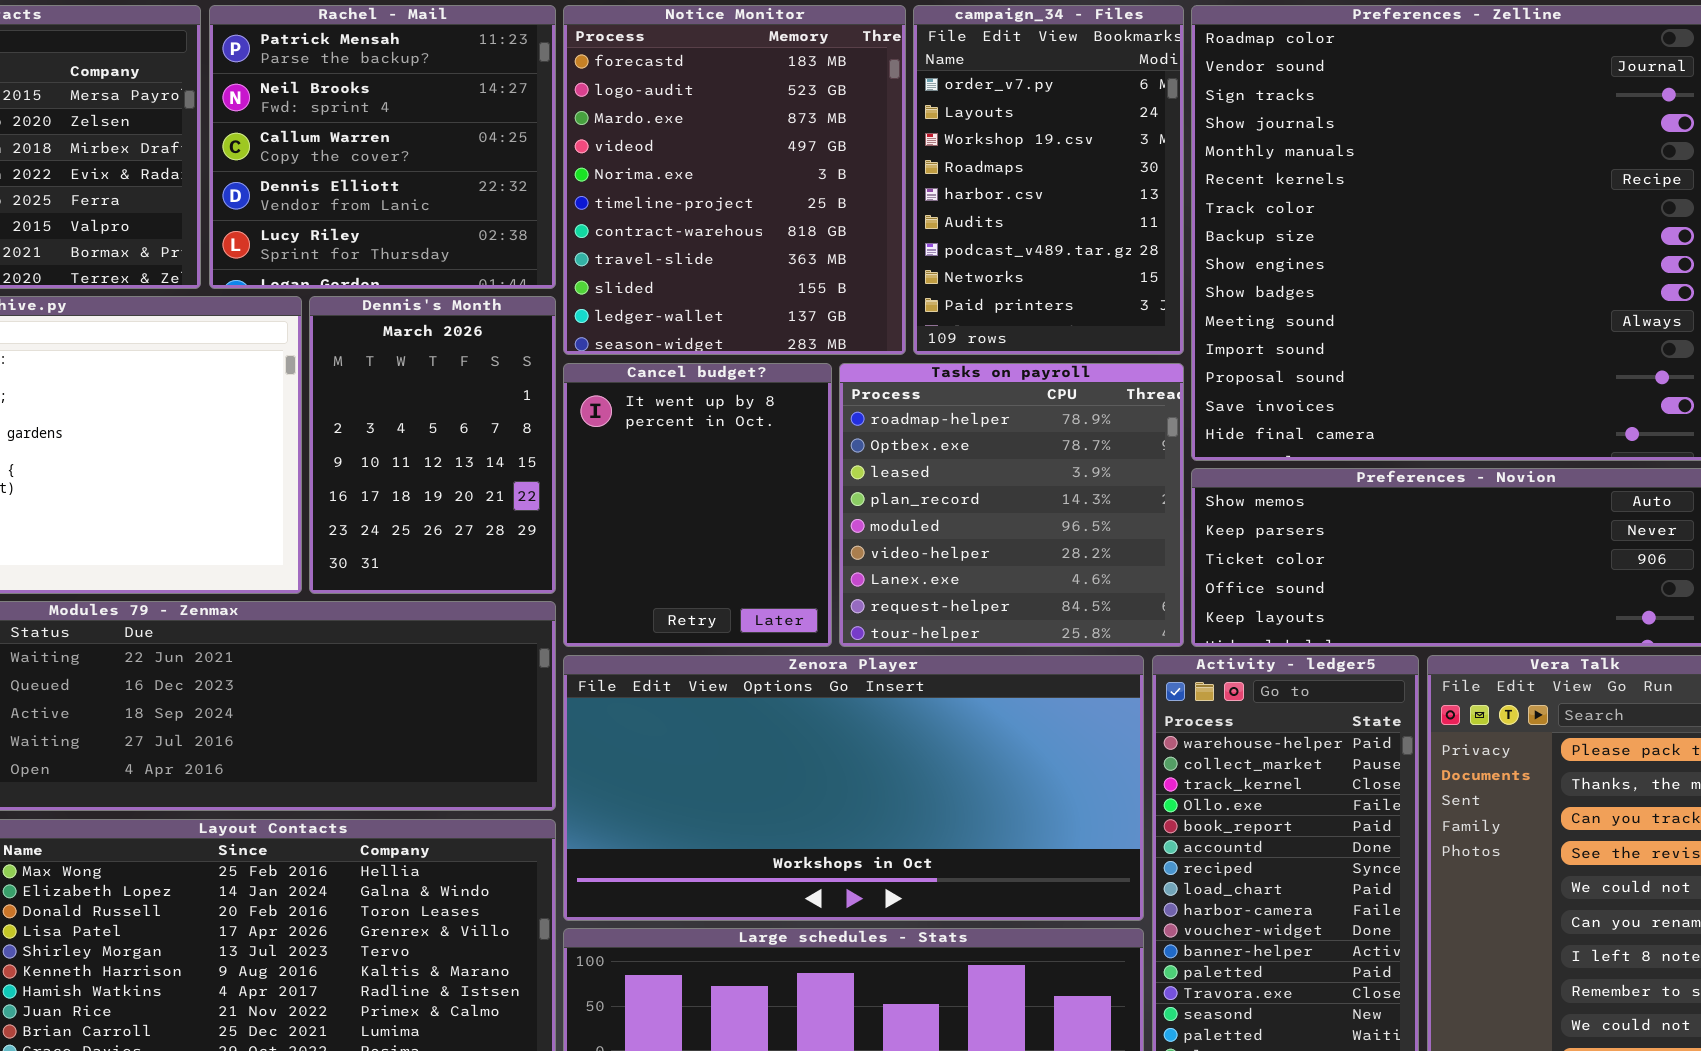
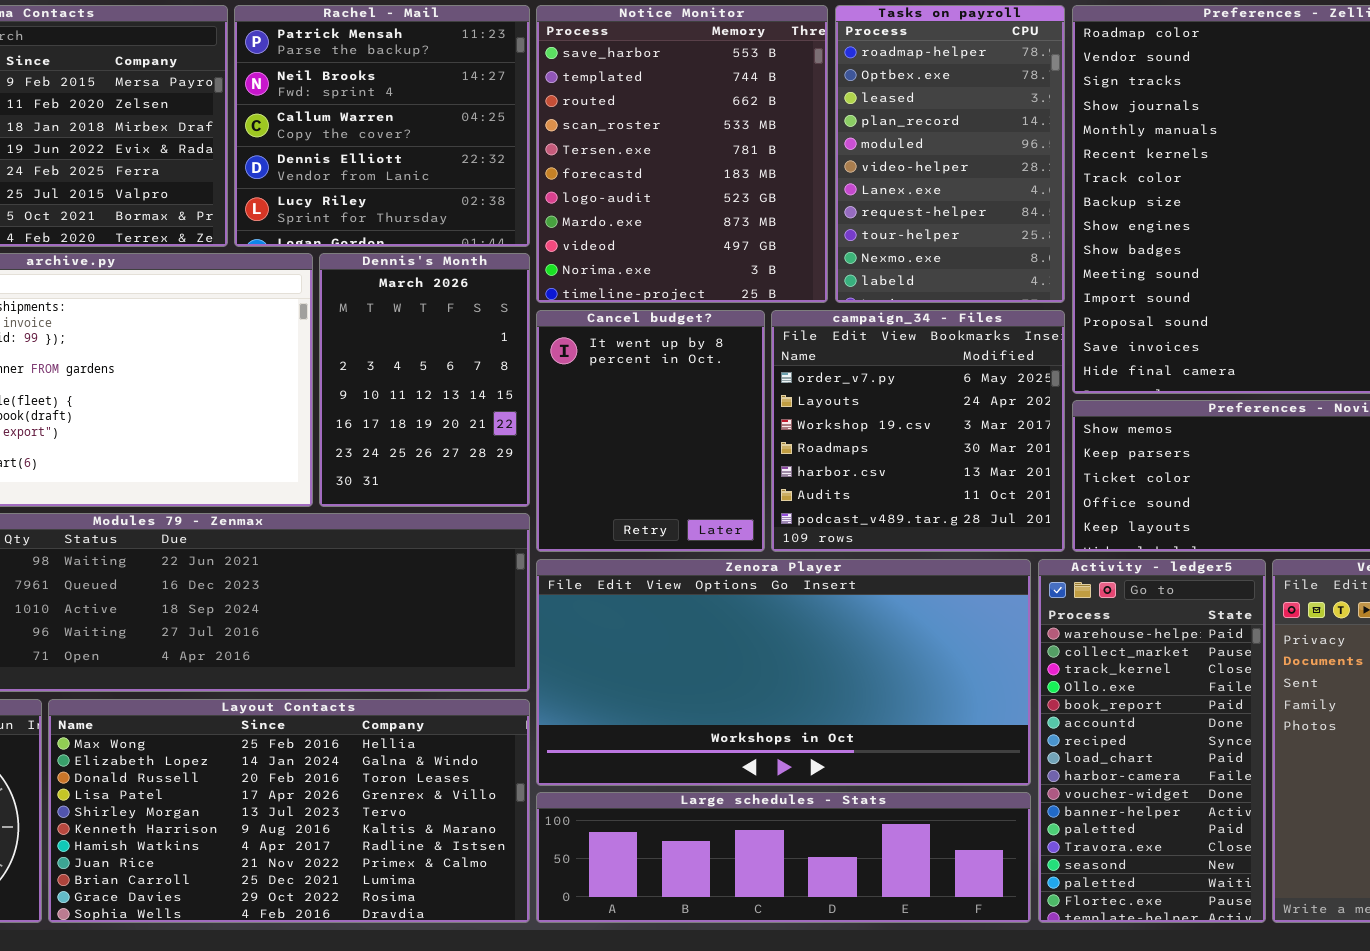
Notice Monitor: [563,5,906,355] -> [536,5,828,303], scrolled up 5 rows
campaign_34 - Files: [913,5,1184,355] -> [771,310,1065,552], moved, resized
Tasks on payroll: [839,363,1184,647] -> [835,5,1065,303], moved, resized

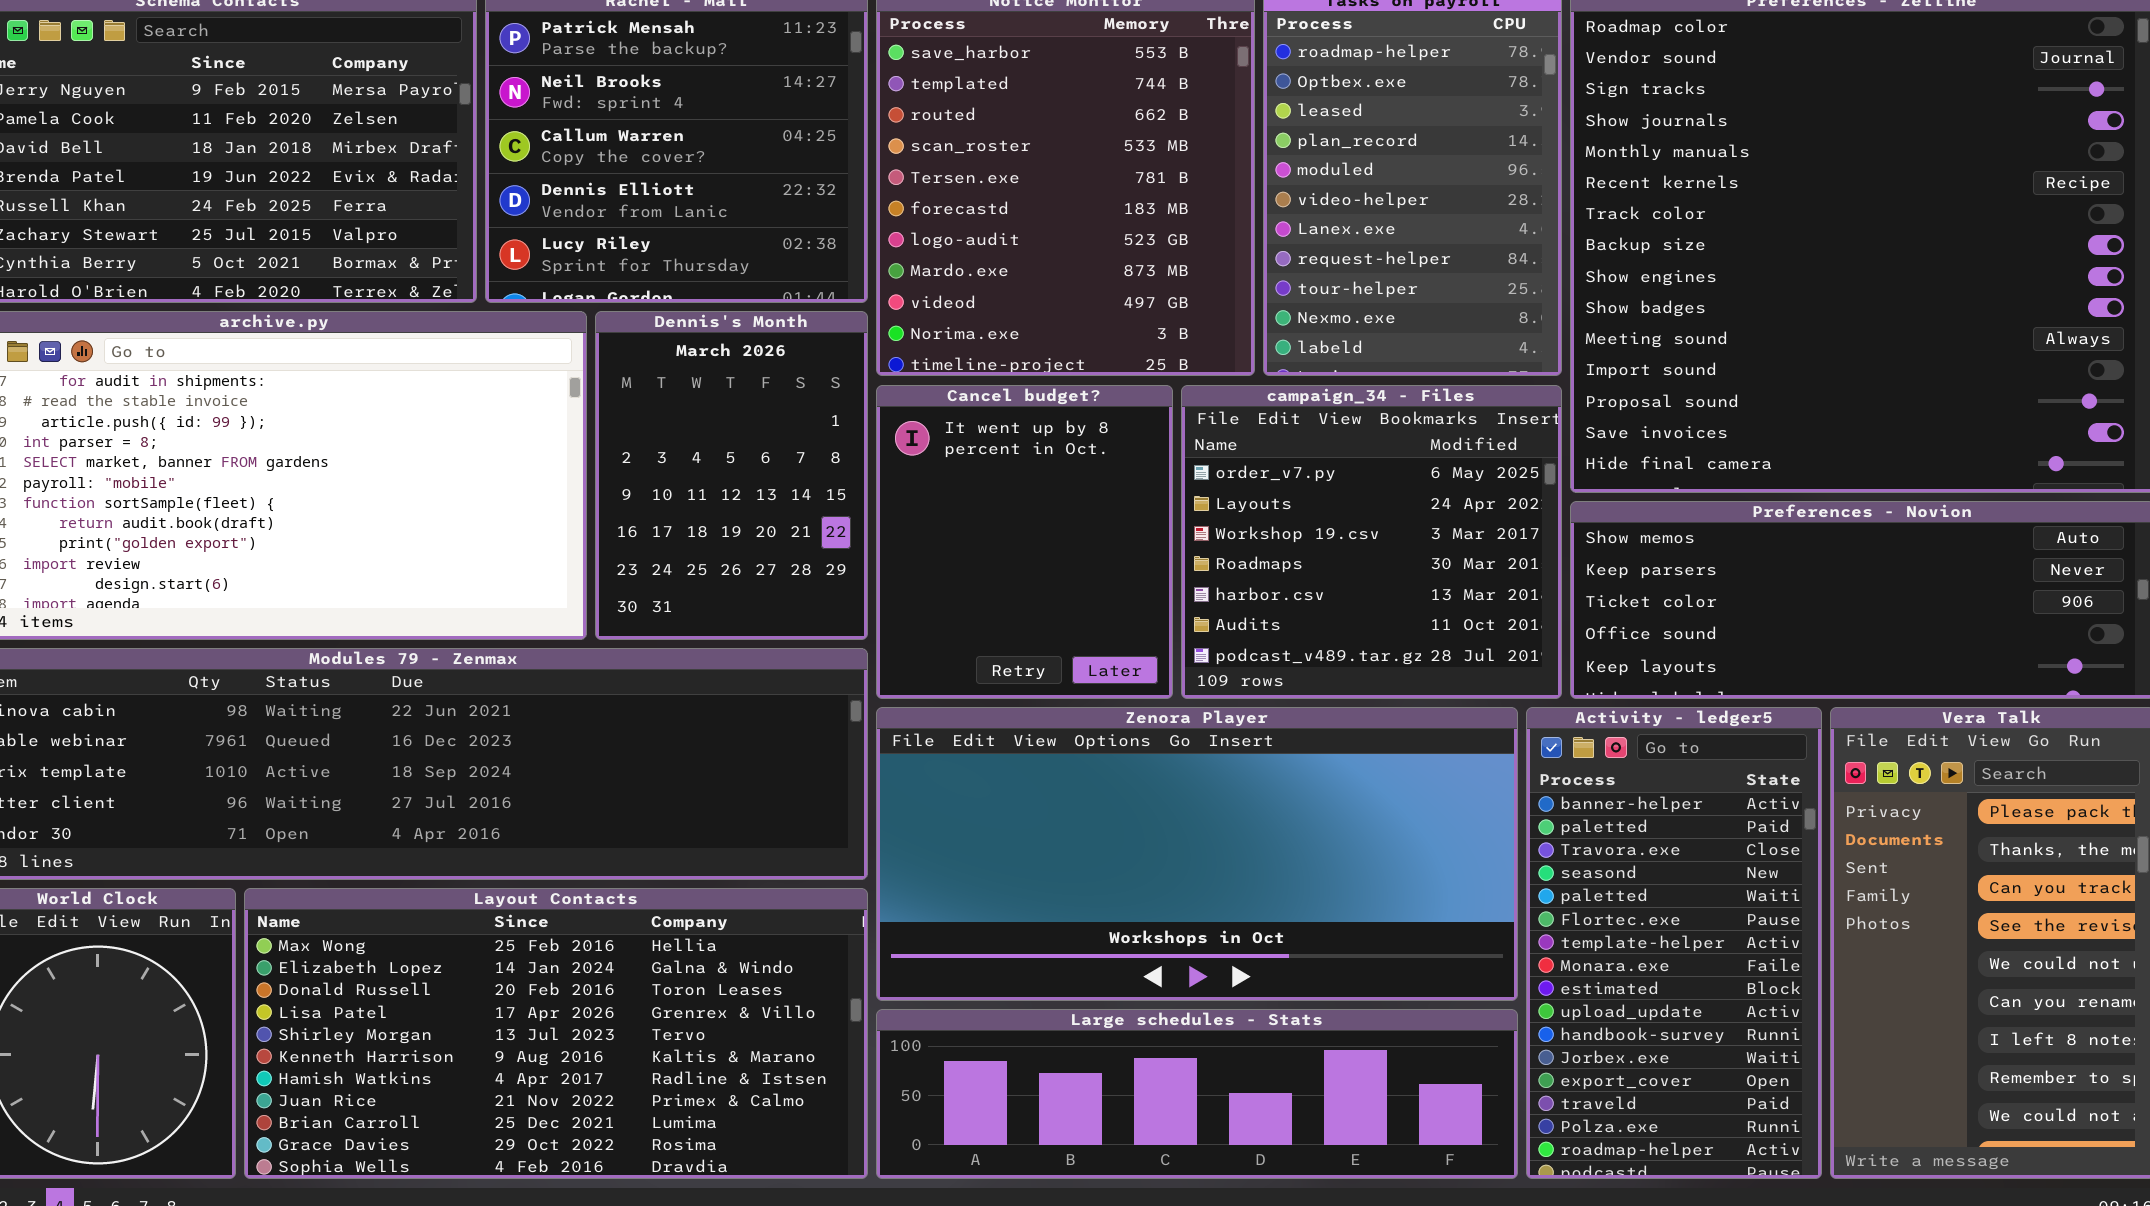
Activity - ledger5: [1038,559,1266,923] -> [1526,707,1822,1179], scrolled down 10 rows

